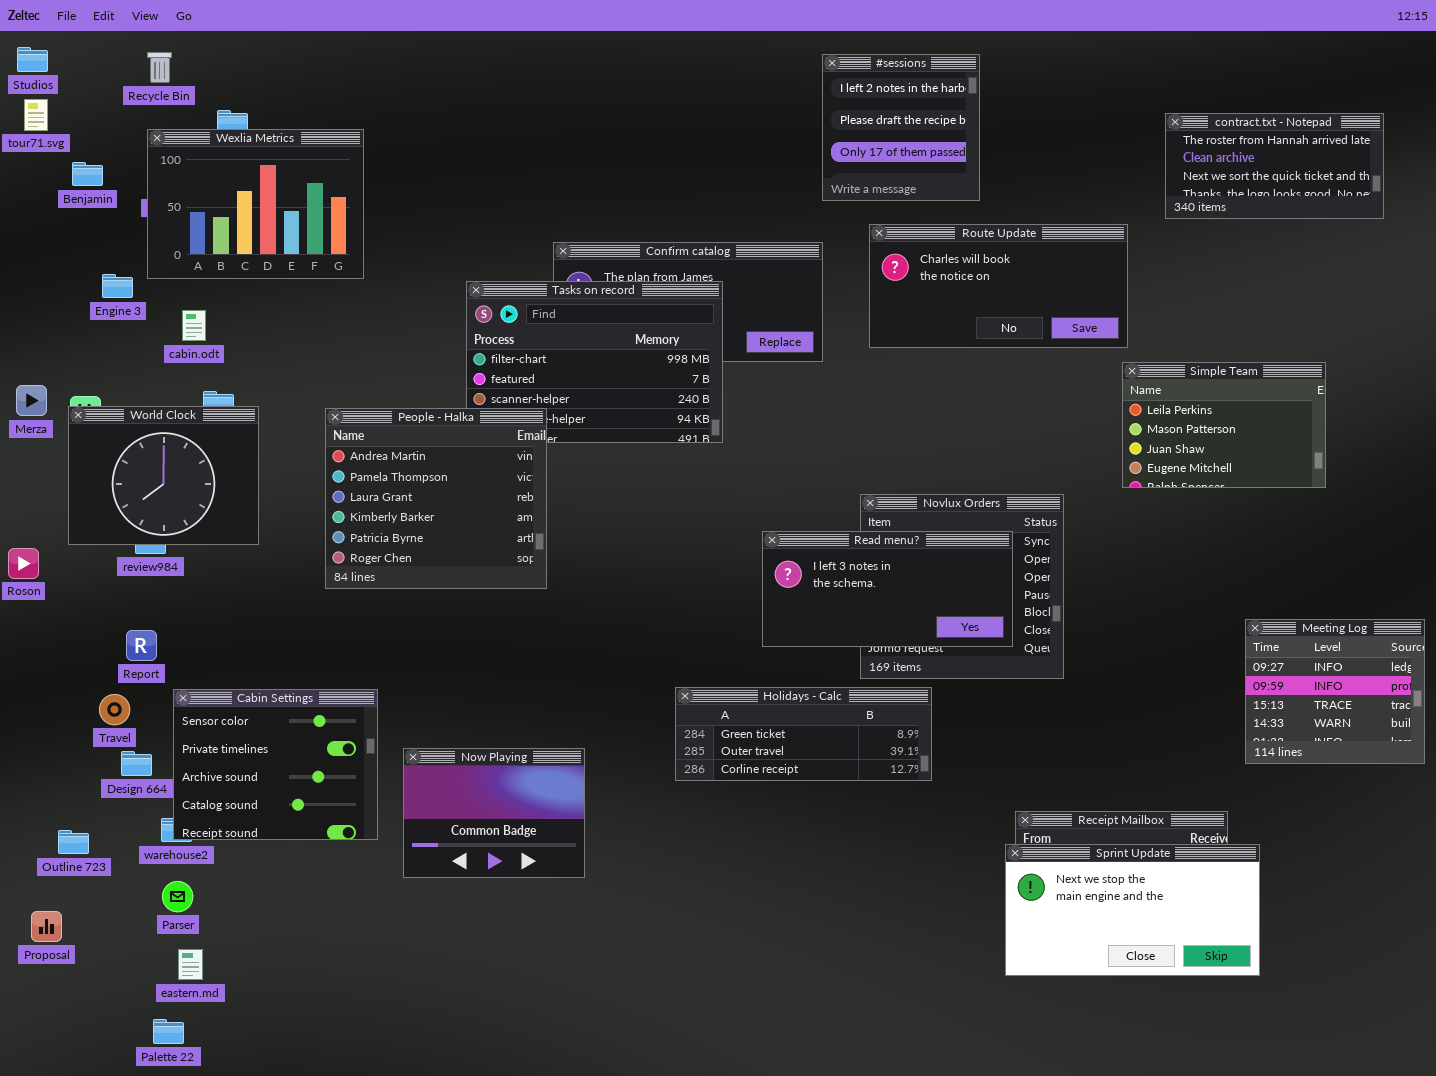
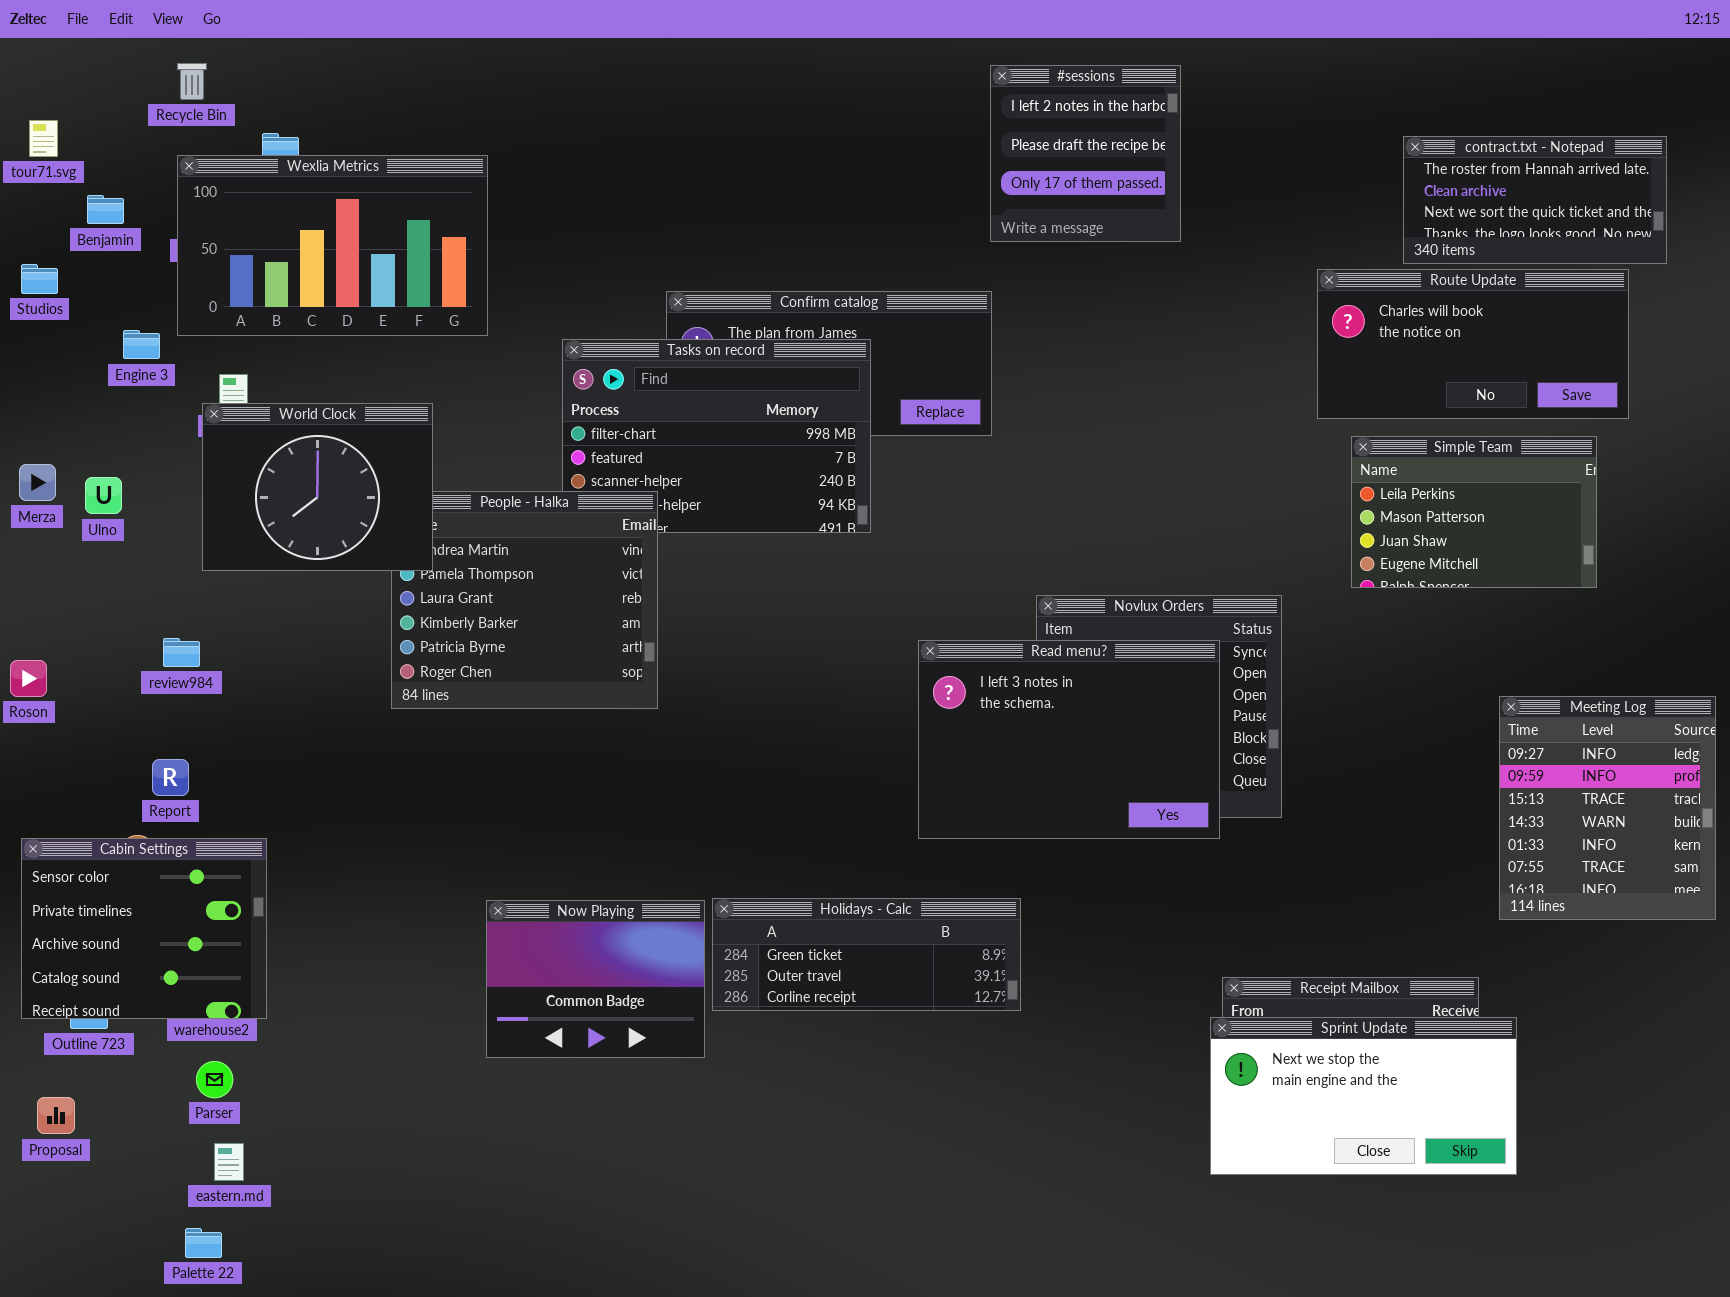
Studios: [17,47,48,72] -> [21,264,58,294], moved
Wexlia Metrics: [147,129,364,279] -> [177,155,488,336], resized
Route Update: [869,224,1128,348] -> [1317,269,1629,419], moved
World Clock: [68,406,259,545] -> [202,403,433,571], moved
Read menu?: [762,531,1013,647] -> [918,640,1220,839], resized
Meeting Log: [1245,619,1425,764] -> [1499,696,1716,920], resized
Holidays - Calc: [675,687,932,781] -> [712,898,1021,1011], moved
Cabin Settings: [173,689,378,840] -> [21,838,267,1019], moved

